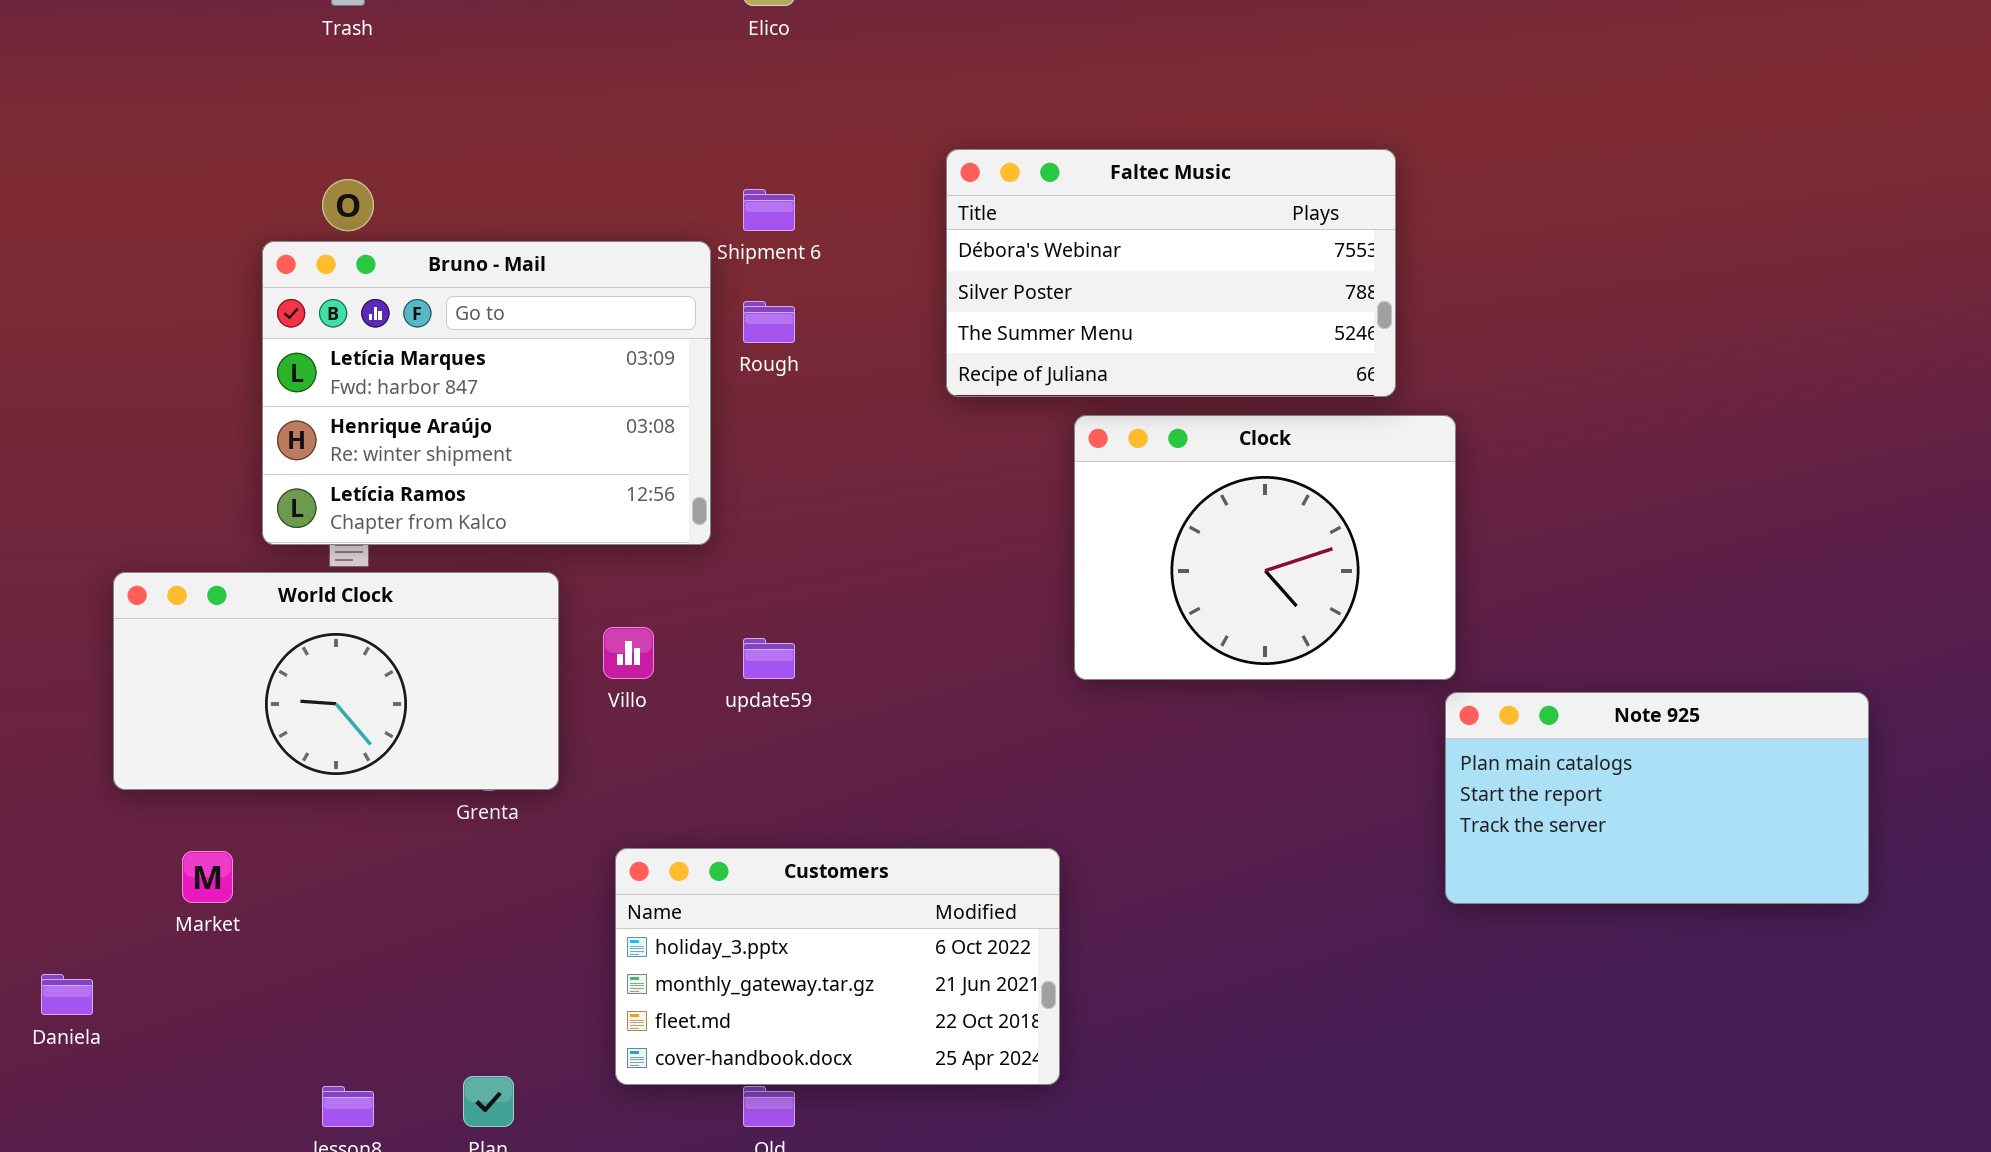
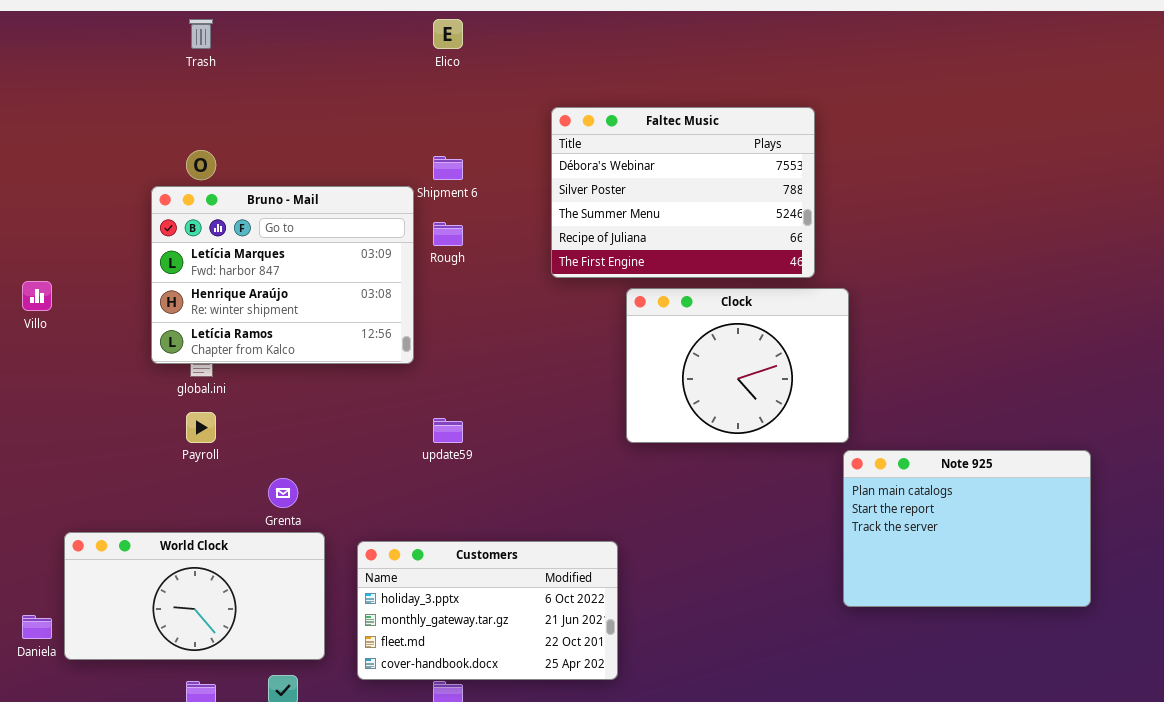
Faltec Music: [946,149,1396,397] -> [551,107,815,278], resized
World Clock: [113,572,559,790] -> [64,532,325,660], moved
Villo: [603,627,654,679] -> [22,281,52,311], moved
Note 925: [1445,692,1869,904] -> [843,450,1091,607], resized

